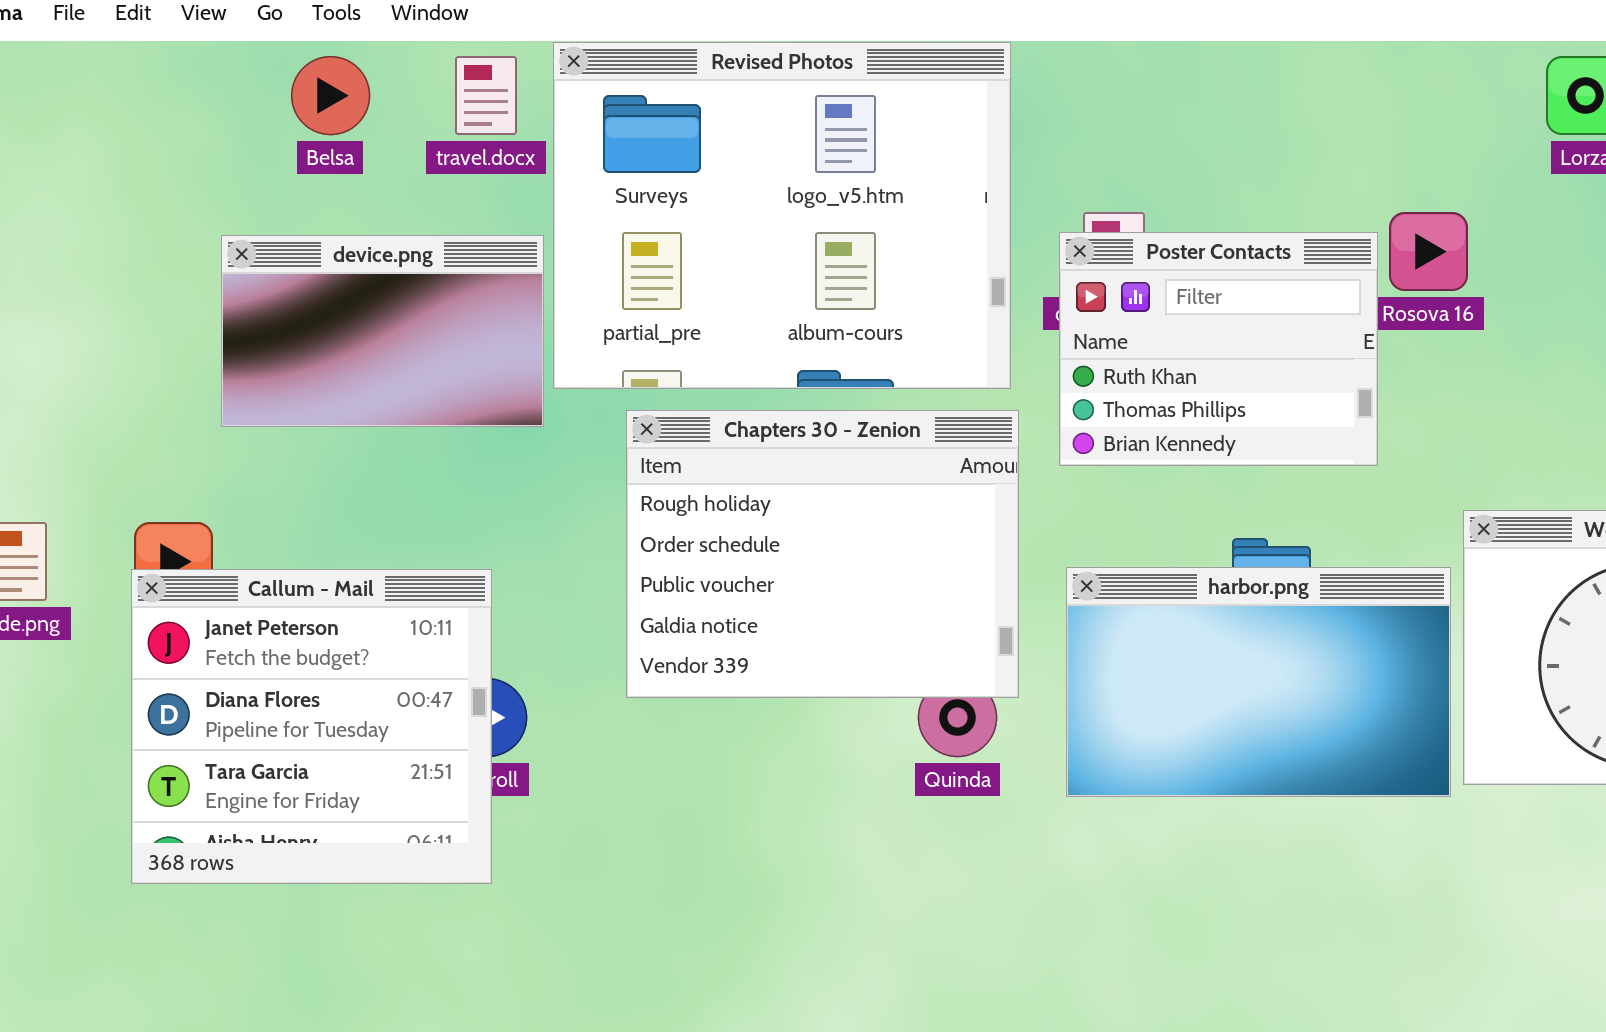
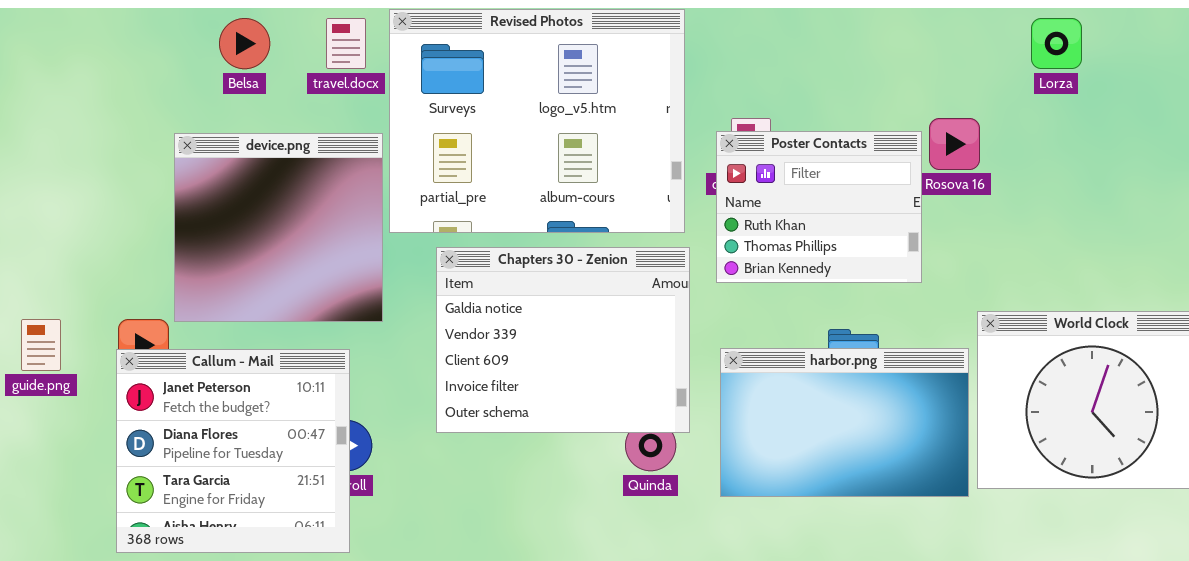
device.png: [221,235,544,427] -> [174,133,383,322], resized
Chapters 30 - Zenion: [626,410,1019,698] -> [436,247,690,433], scrolled down 3 rows

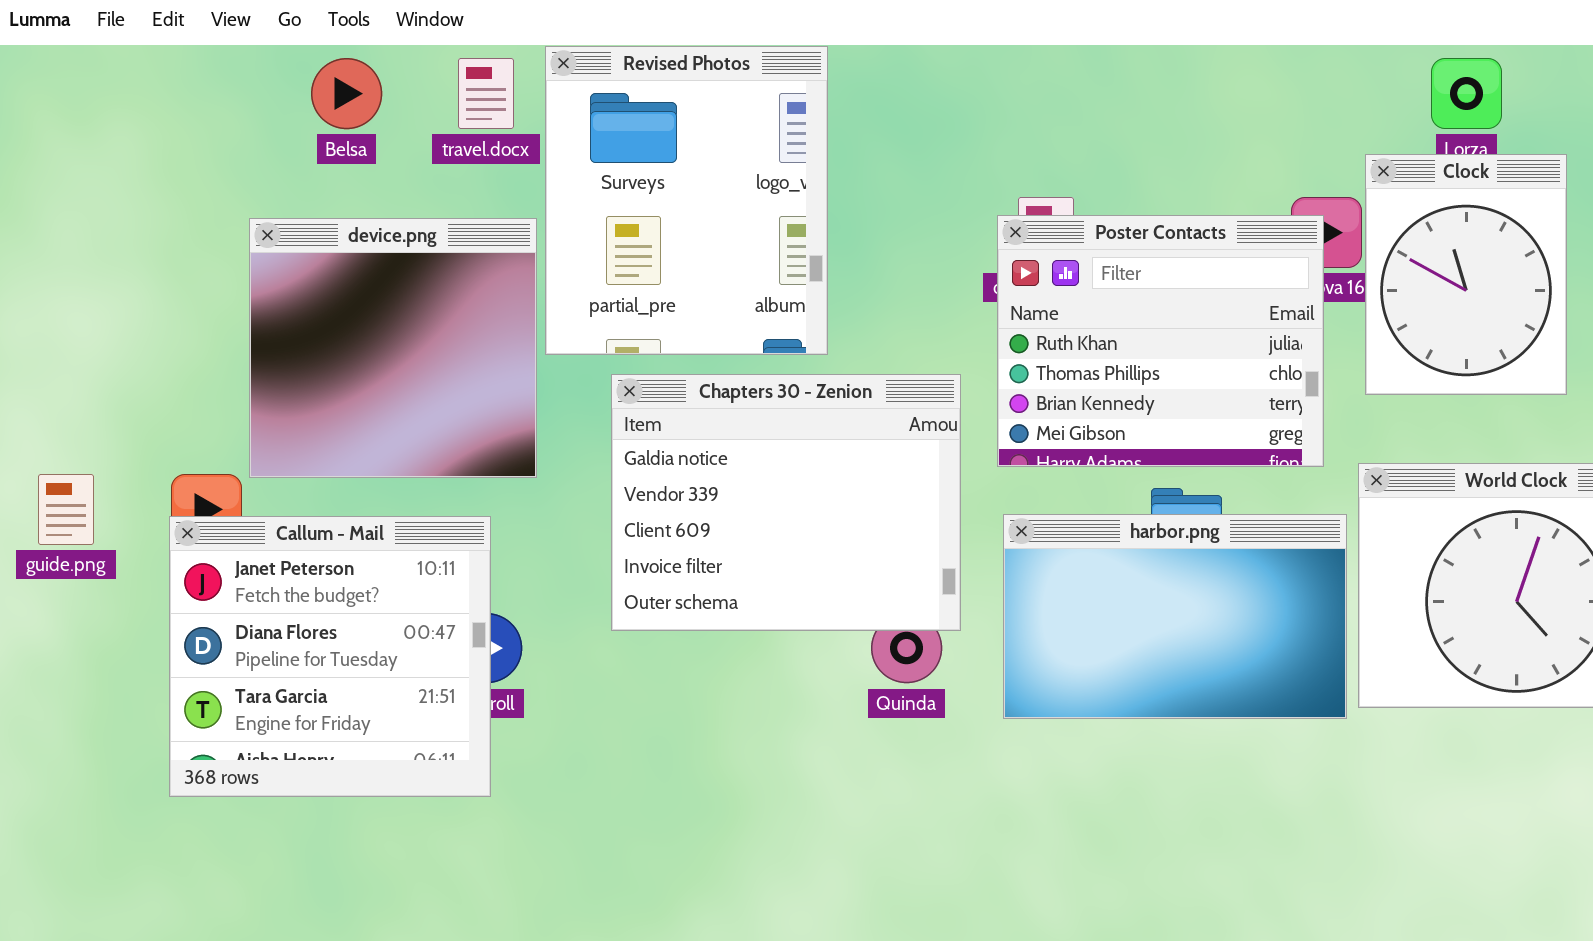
Revised Photos: [389,9,685,233] -> [545,46,828,355], resized
Clock: none -> [1365,154,1567,395], opened
Poster Contacts: [716,131,922,283] -> [997,215,1324,467], resized

